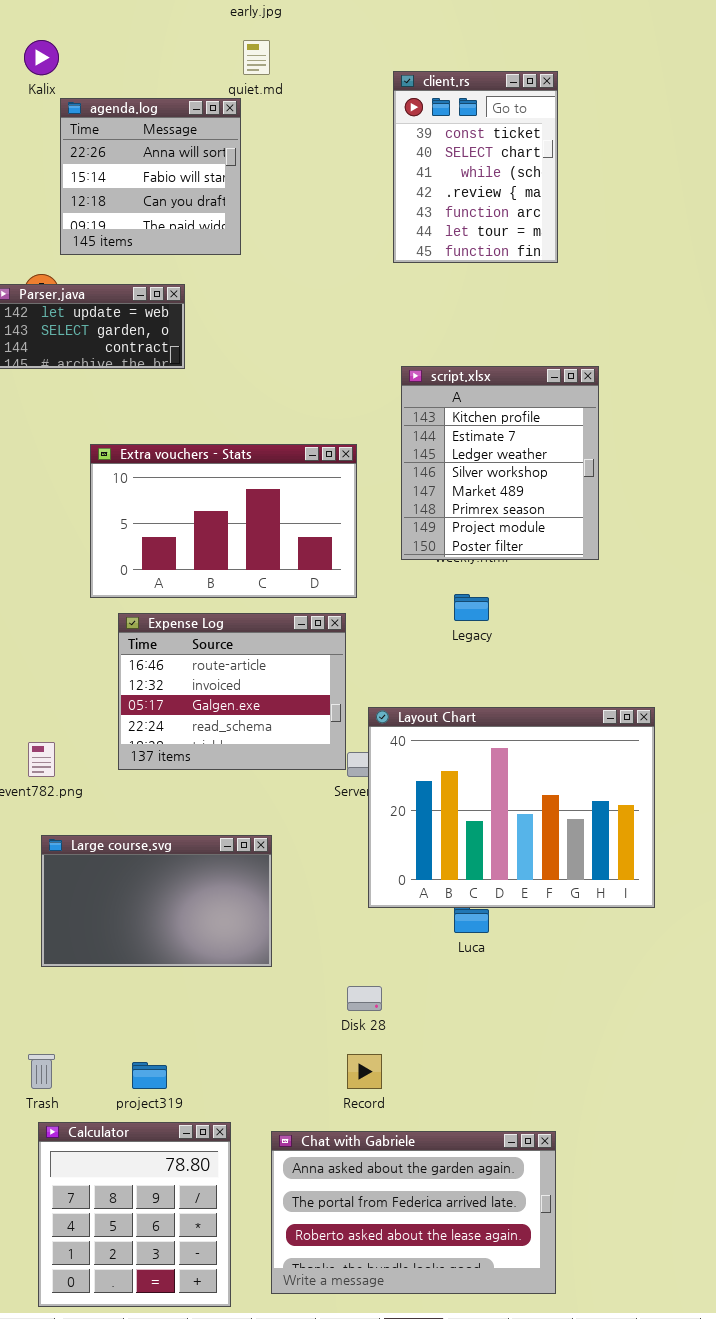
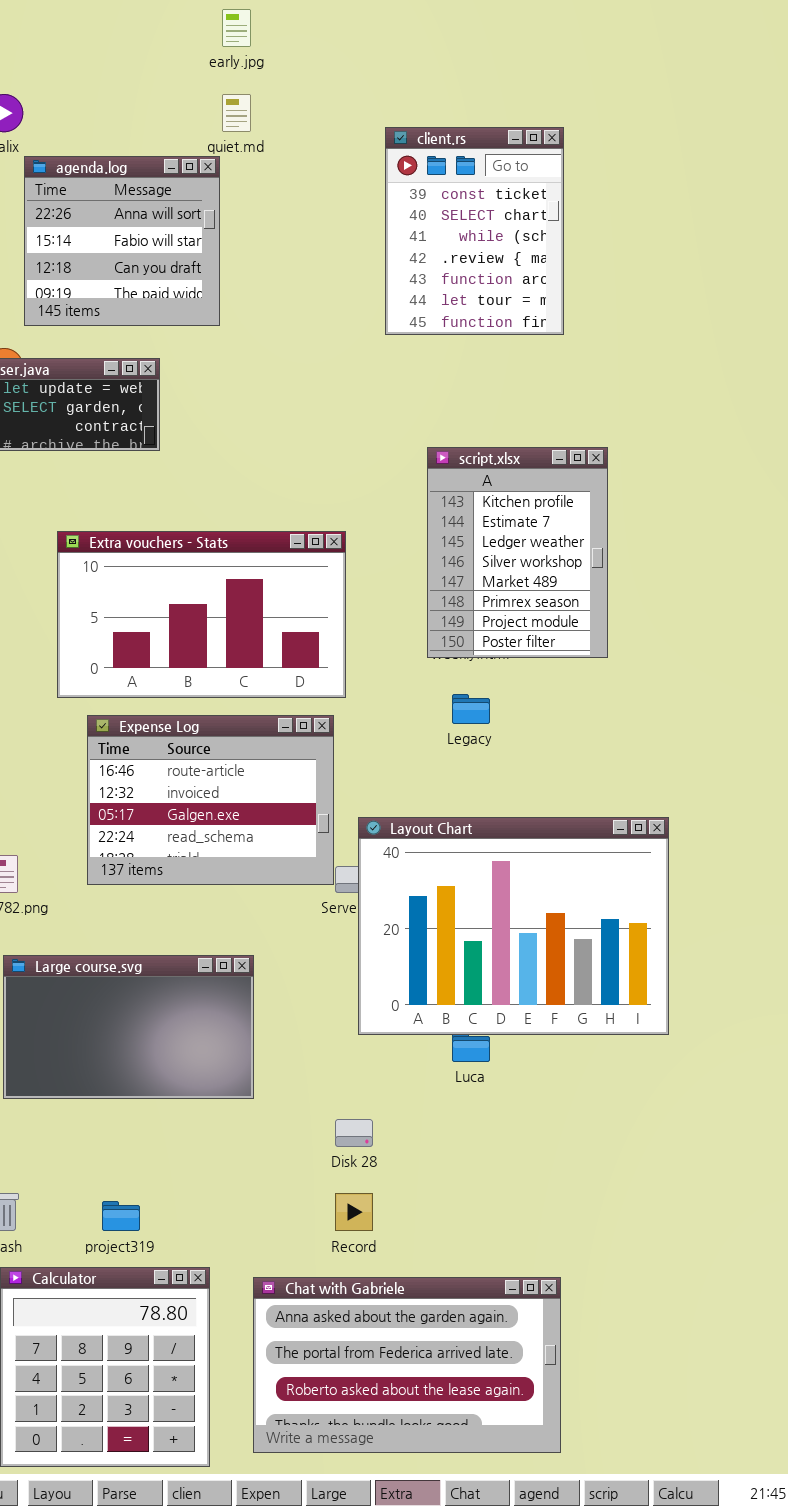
script.xlsx: [401,366,599,560] -> [427,447,608,658], resized

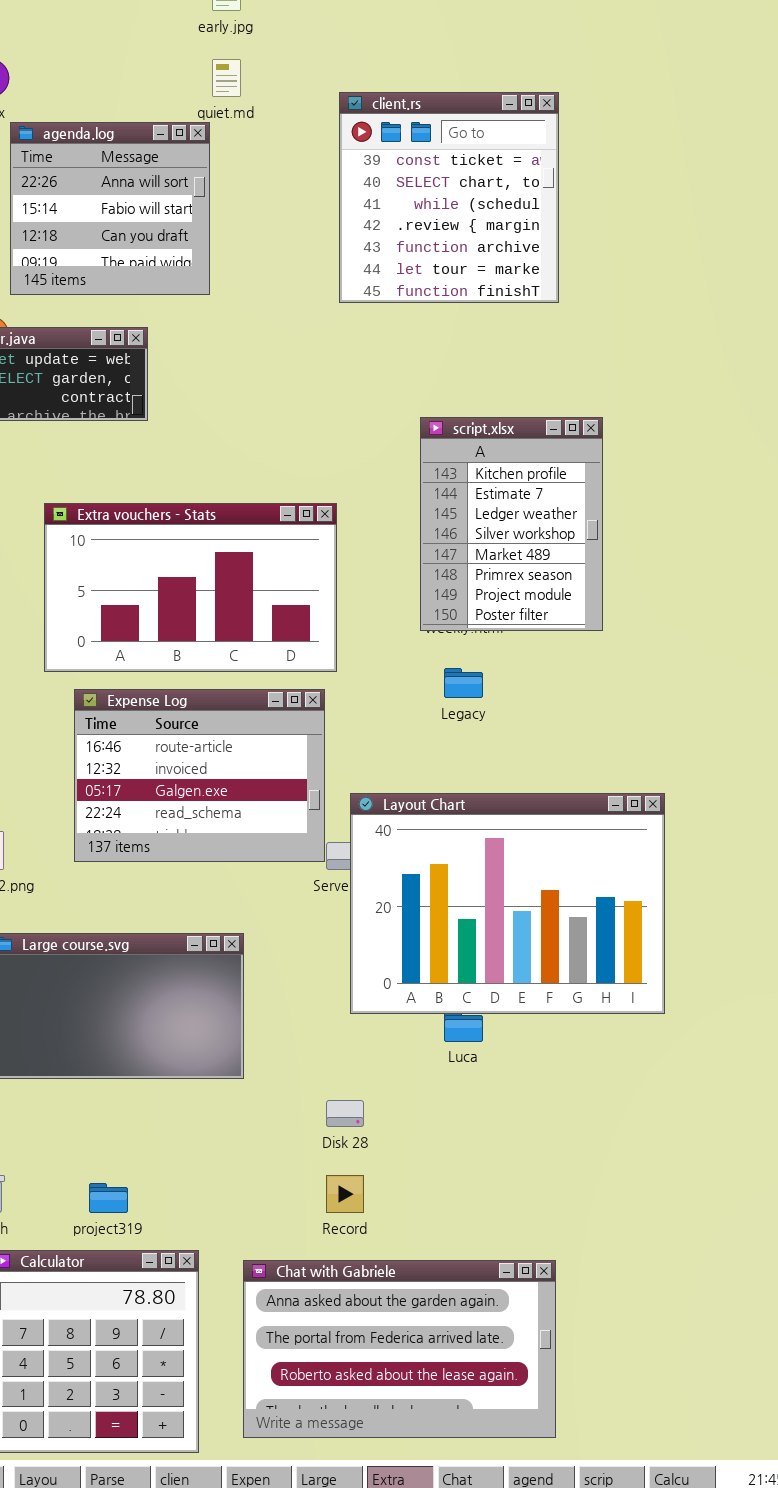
client.rs: [385,127,564,335] -> [339,92,559,303], resized

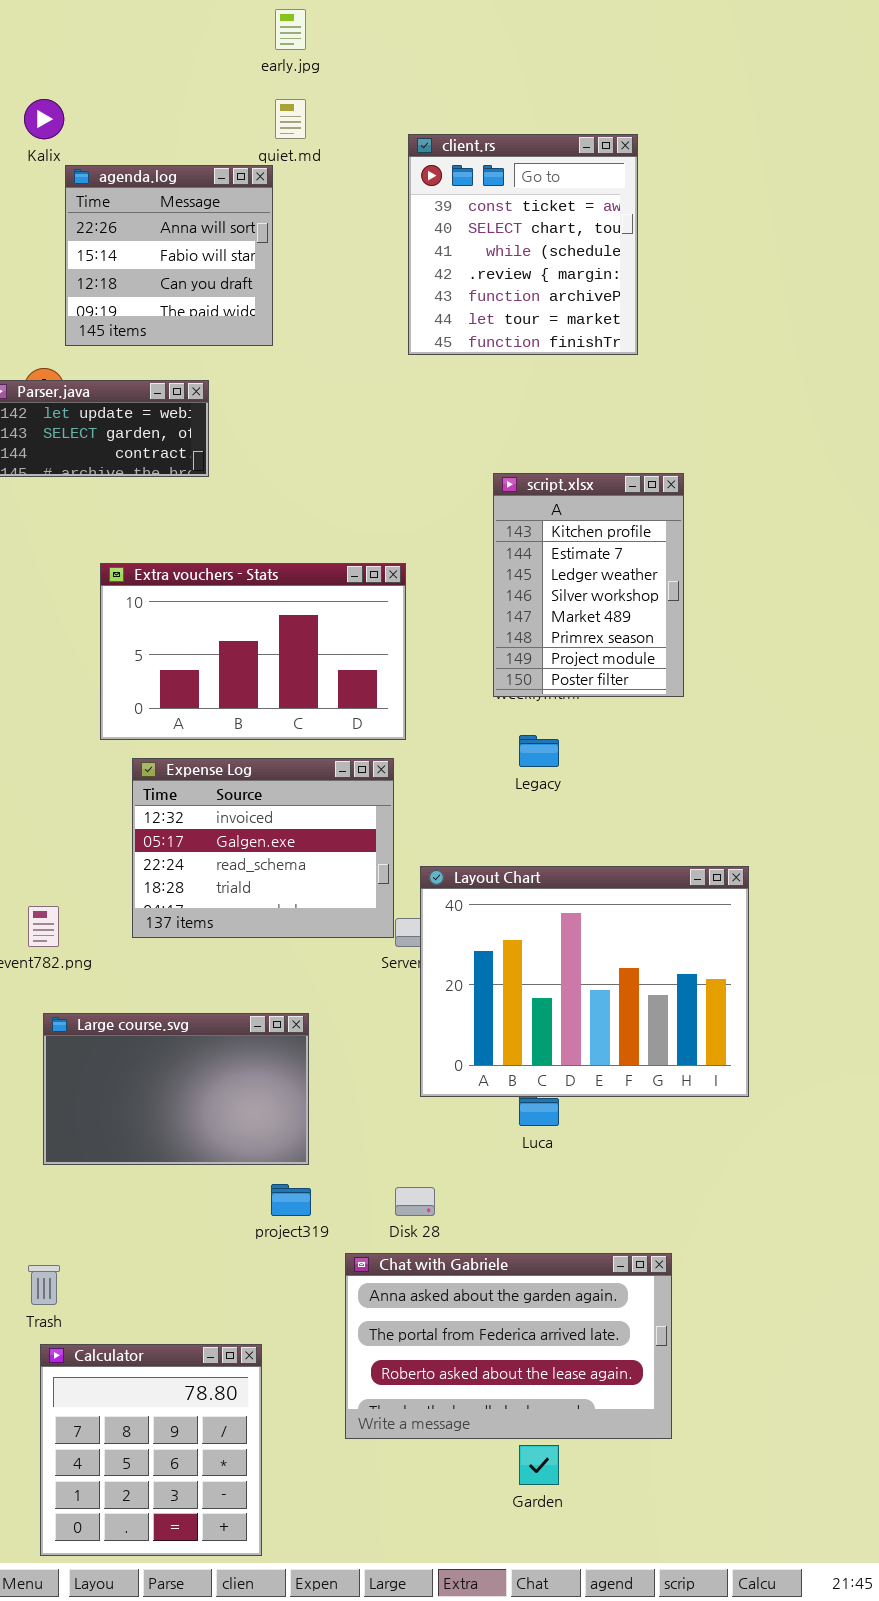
Expense Log: [74,689,325,862] -> [132,758,394,938], scrolled down 1 row
project319: [89,1183,128,1213] -> [271,1184,311,1216], moved
Chat with Gabriele: [243,1260,556,1438] -> [345,1253,672,1439], moved

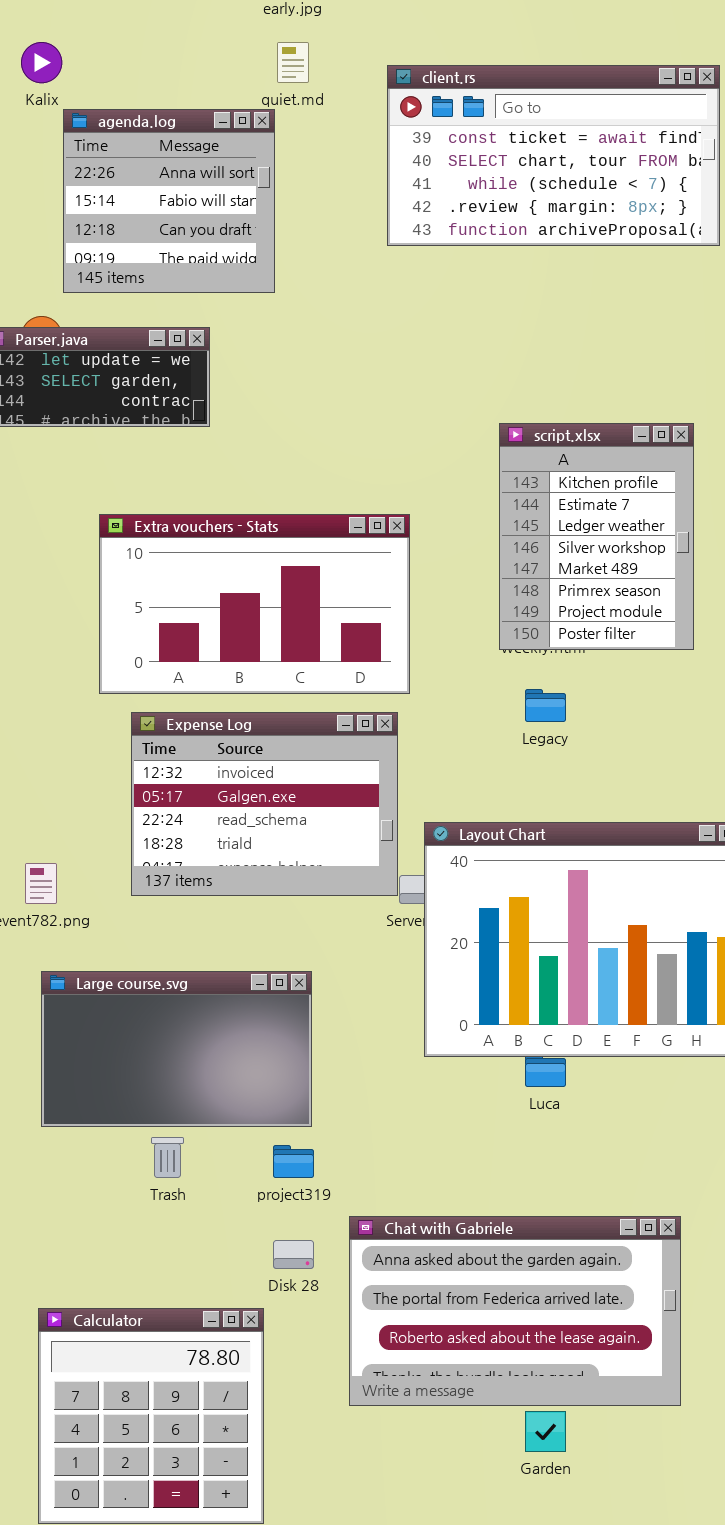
client.rs: [408,134,638,355] -> [387,65,720,246], moved, resized
Disk 28: [395,1187,435,1216] -> [273,1240,314,1269], moved
Trash: [28,1265,60,1305] -> [151,1137,184,1178], moved

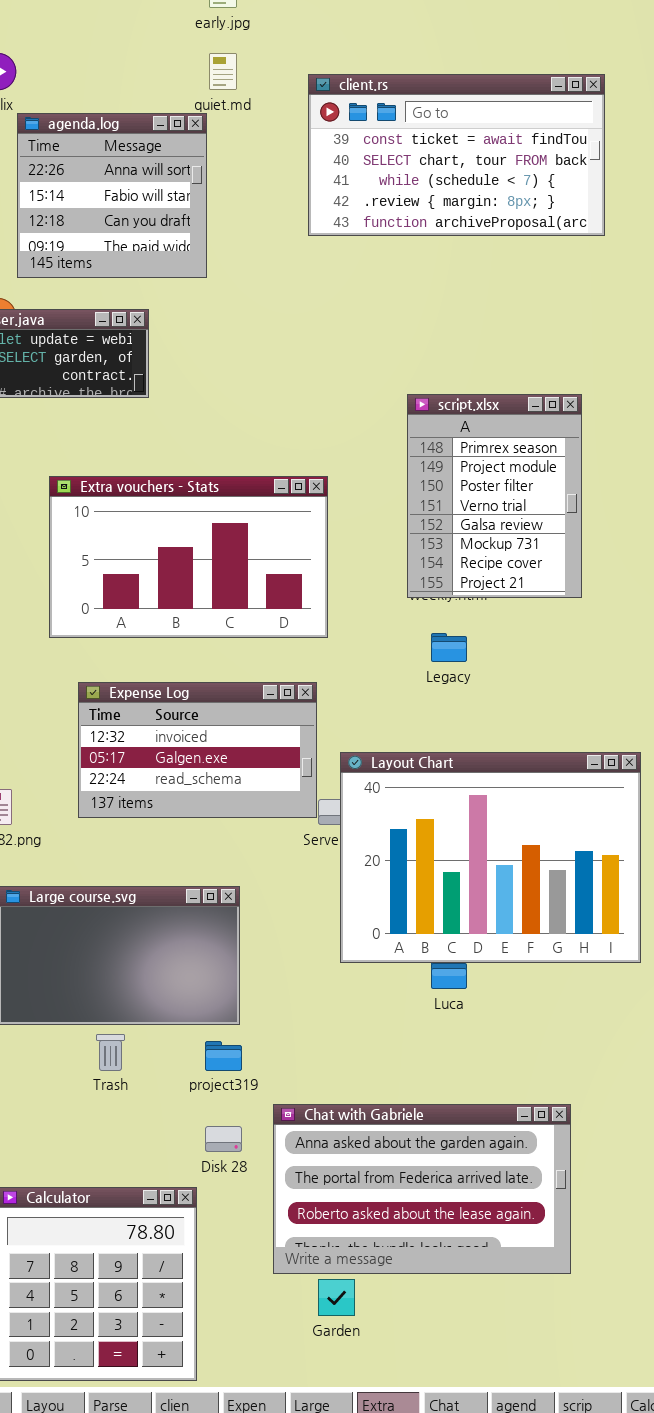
script.xlsx: [499,423,694,650] -> [407,394,582,598], scrolled down 5 rows
Expense Log: [131,712,398,896] -> [78,682,317,818], resized
Garden: [525,1411,566,1452] -> [318,1279,355,1316], moved

